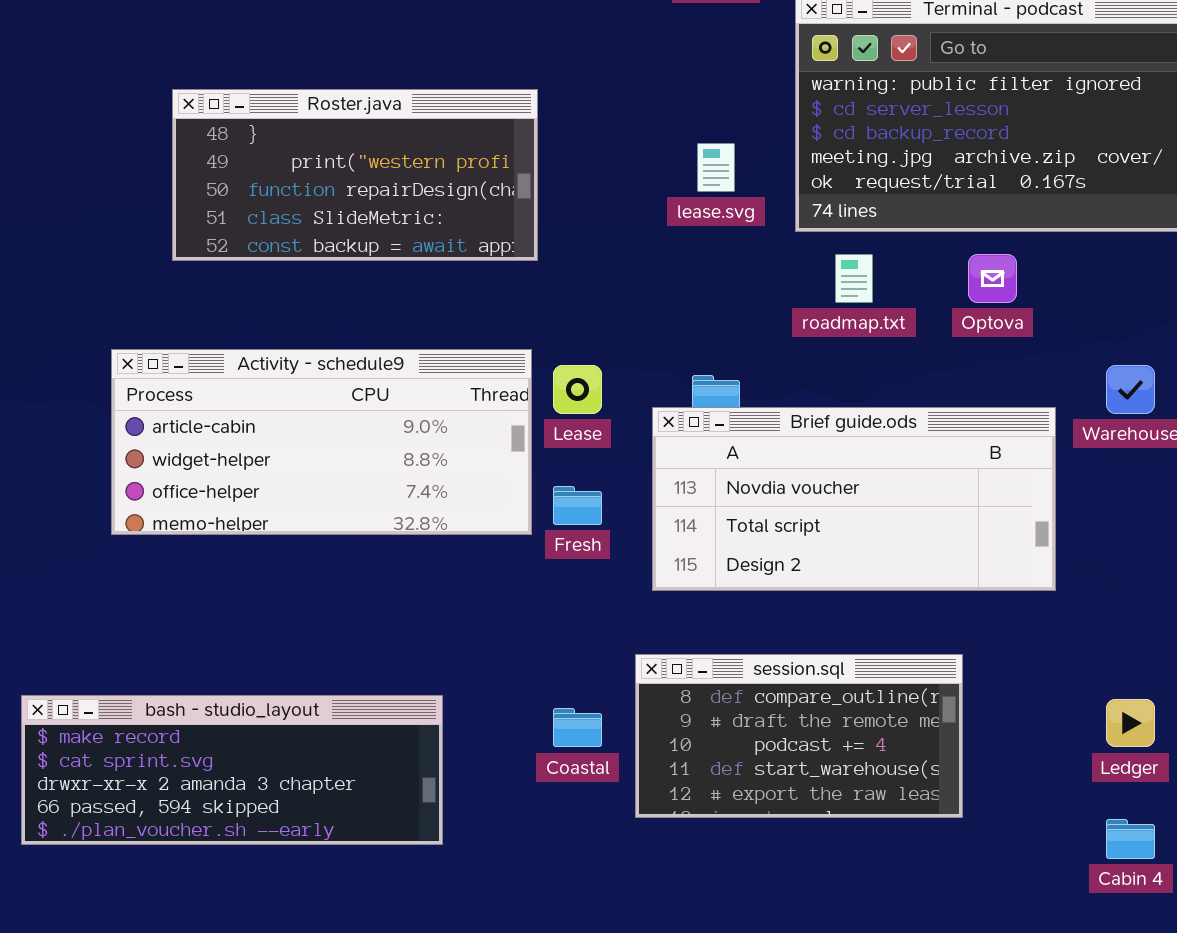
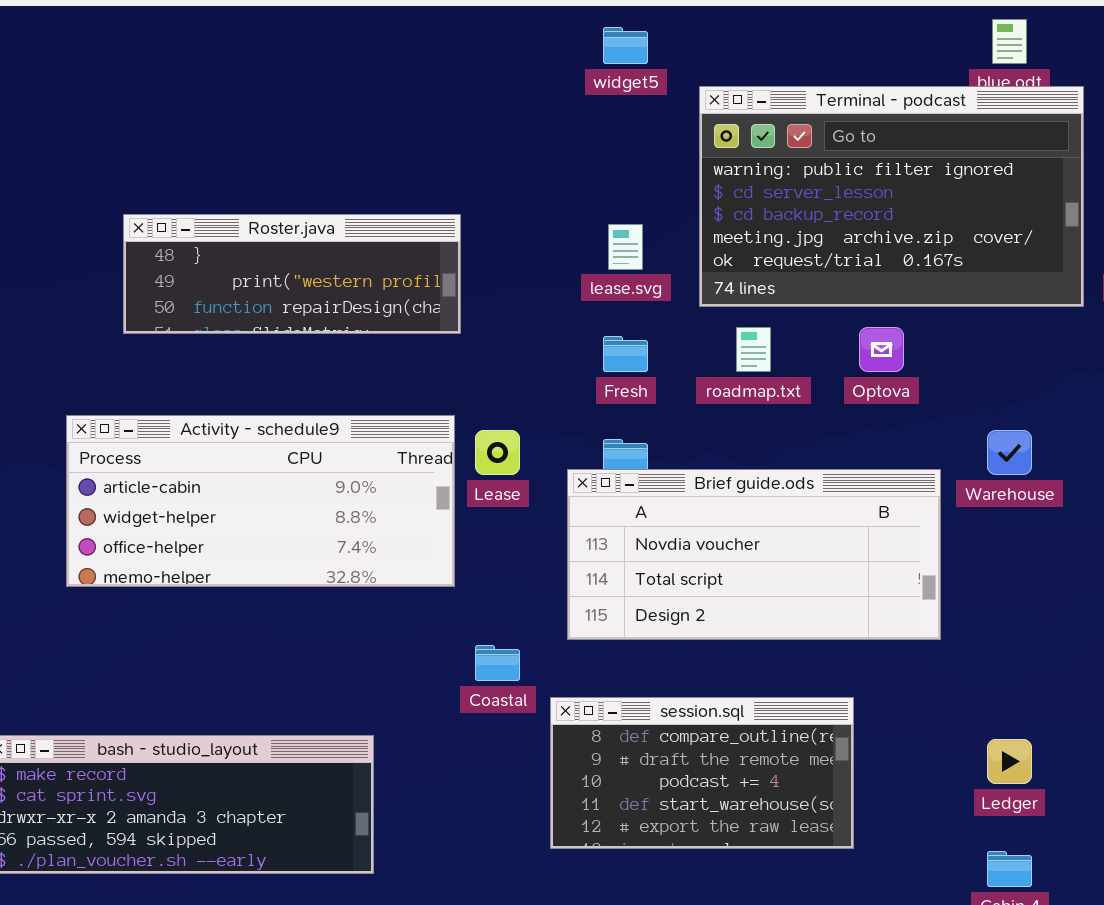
Roster.java: [172,89,538,261] -> [123,214,461,334], resized
Fresh: [553,486,602,525] -> [603,336,648,372], moved
Coastal: [553,708,602,747] -> [475,645,520,681], moved

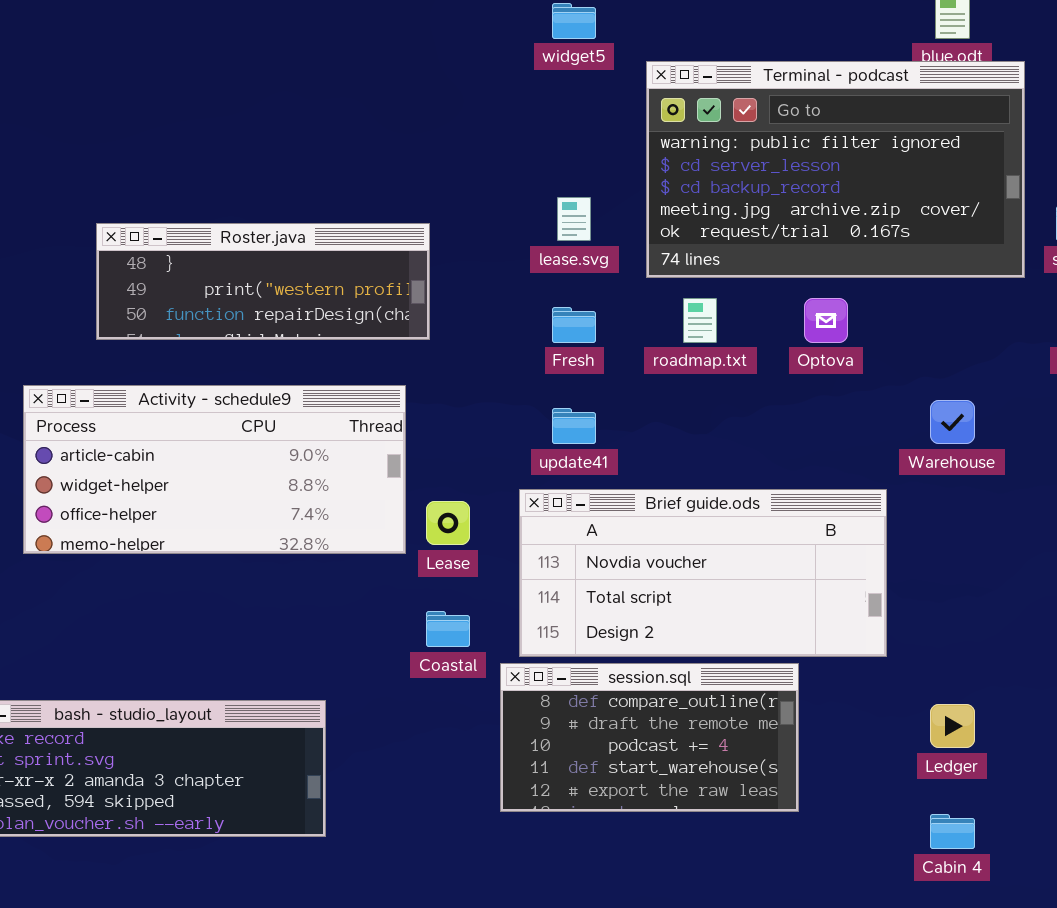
Roster.java: [123,214,461,334] -> [96,223,430,340], moved
Lease: [475,430,520,475] -> [426,501,470,545], moved
Brief guide.ods: [567,469,941,640] -> [519,489,887,657], moved

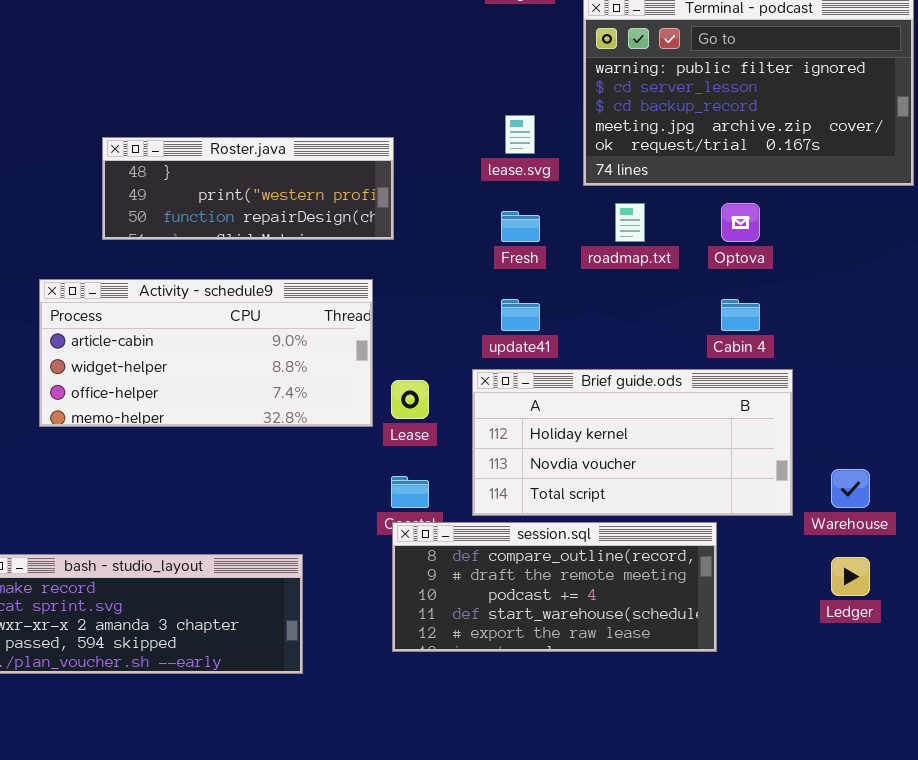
Warehouse: [930,400,975,444] -> [831,469,870,508], moved
Brief guide.ods: [519,489,887,657] -> [472,369,793,516], scrolled up 1 row
session.sql: [500,663,799,812] -> [392,522,717,652], resized
Cabin 4: [930,814,975,849] -> [721,299,760,331], moved

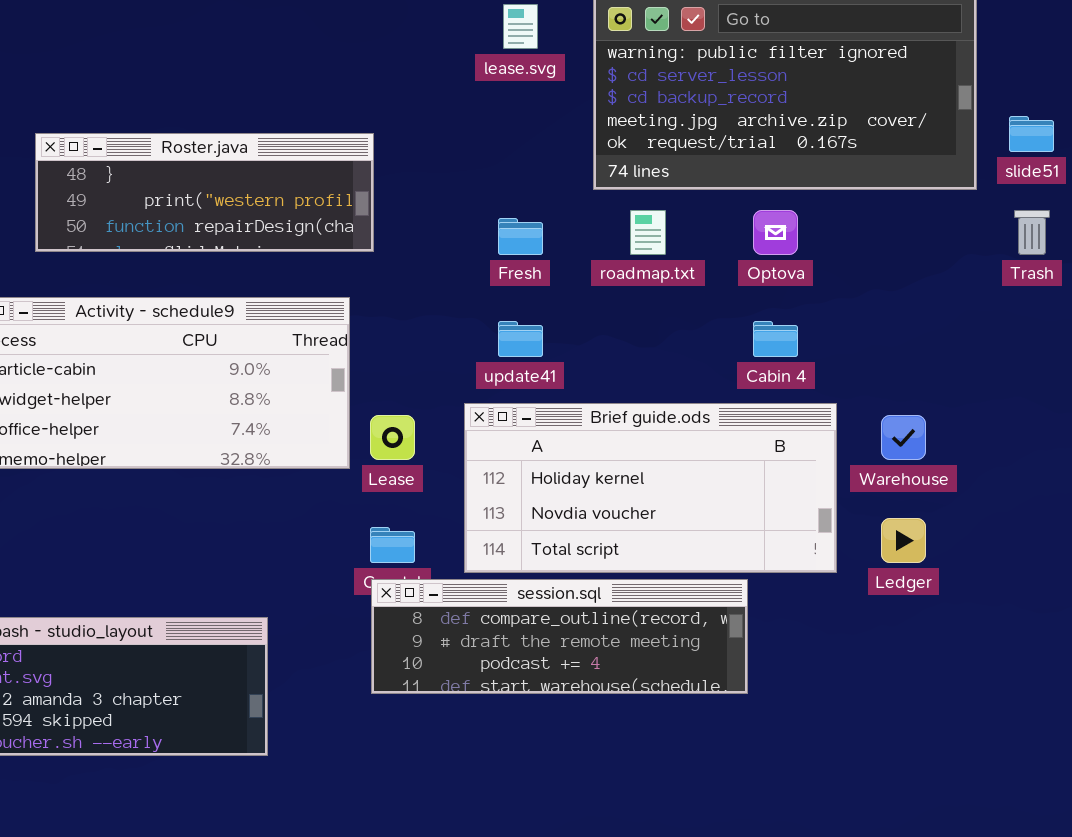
lease.svg: [505,115,535,154] -> [503,4,538,49], moved
Warehouse: [831,469,870,508] -> [881,415,926,460], moved
session.sql: [392,522,717,652] -> [371,579,748,694], resized
Ledger: [831,557,870,596] -> [881,518,926,563], moved

